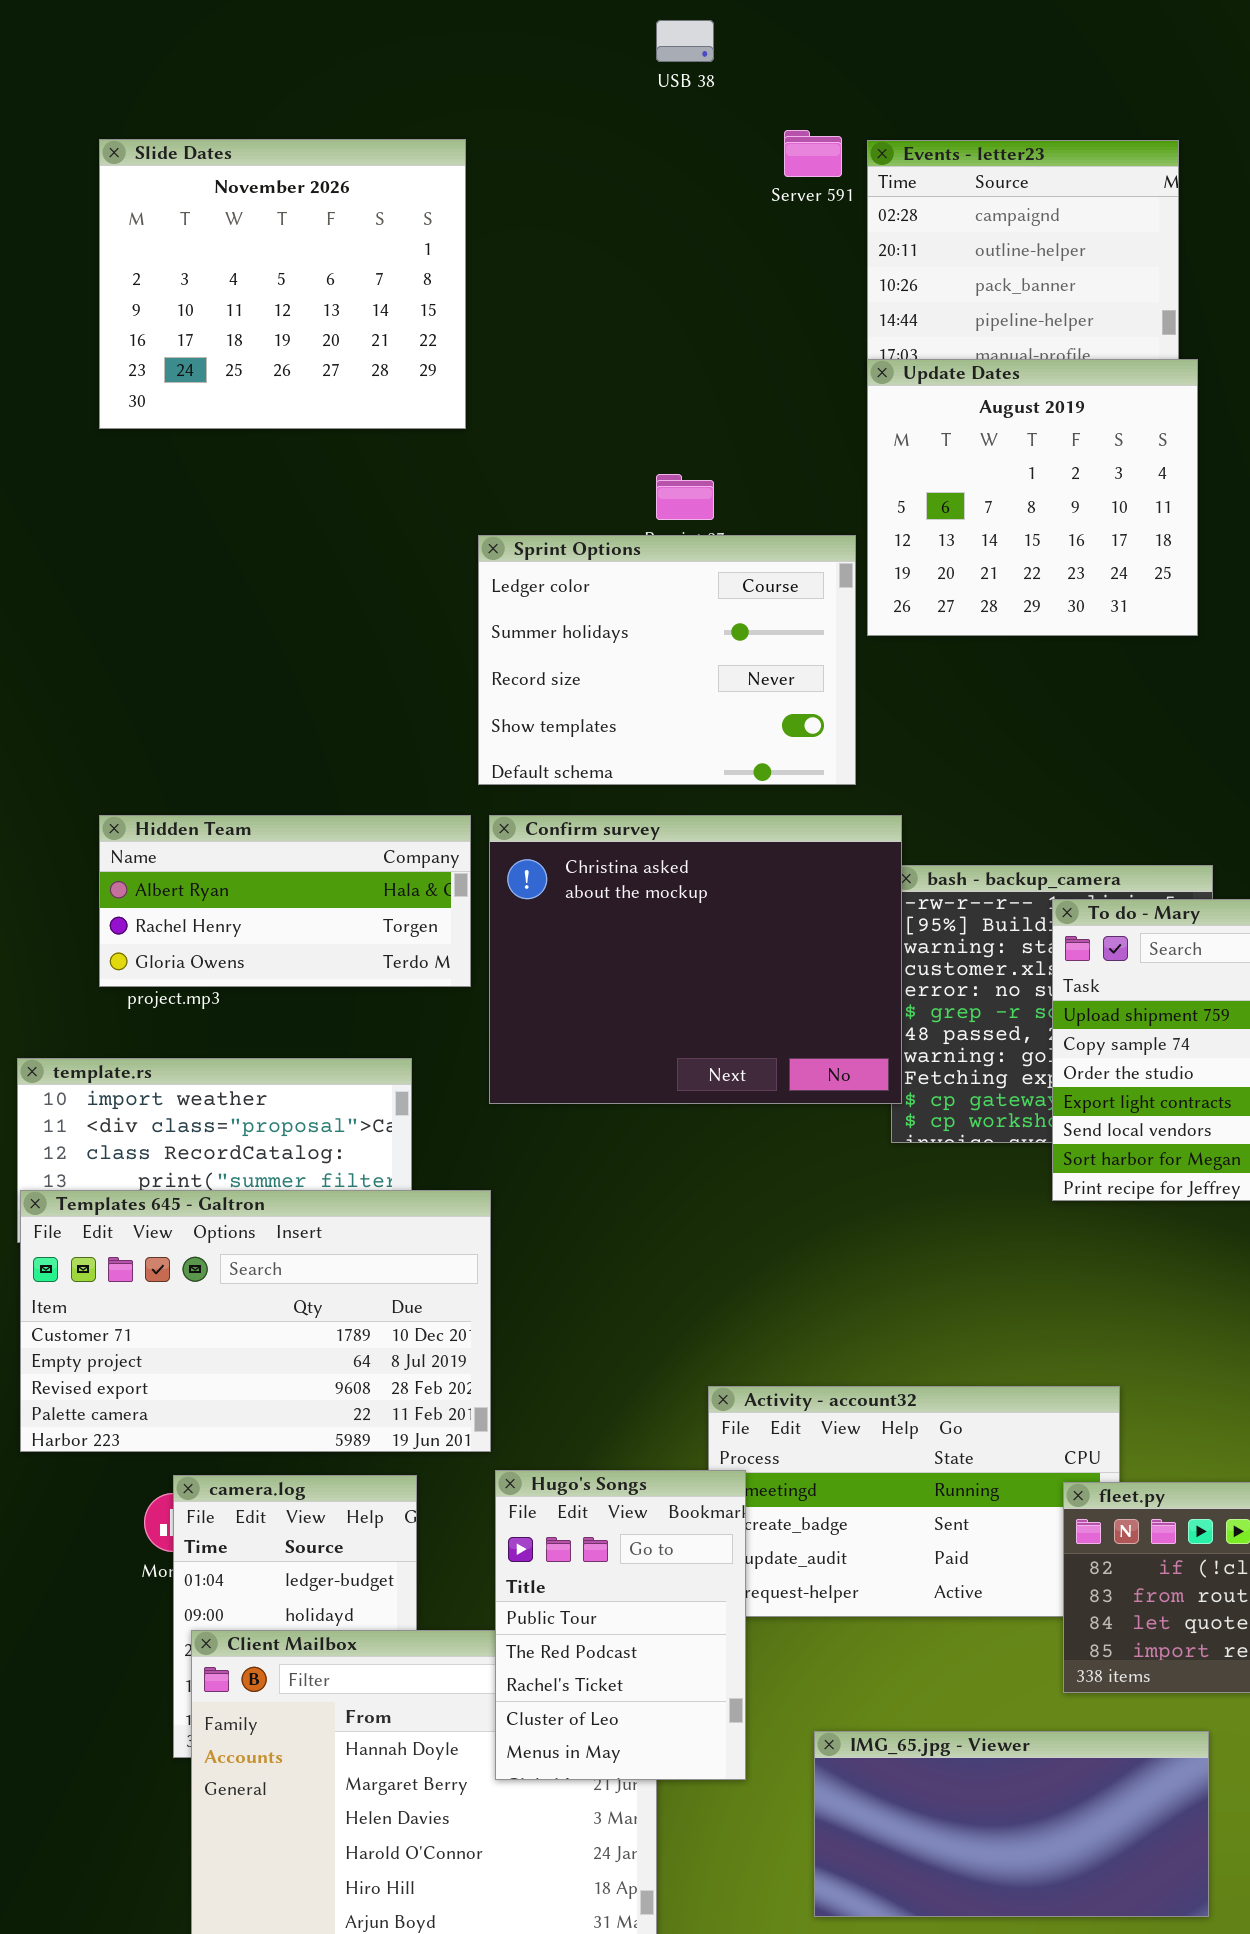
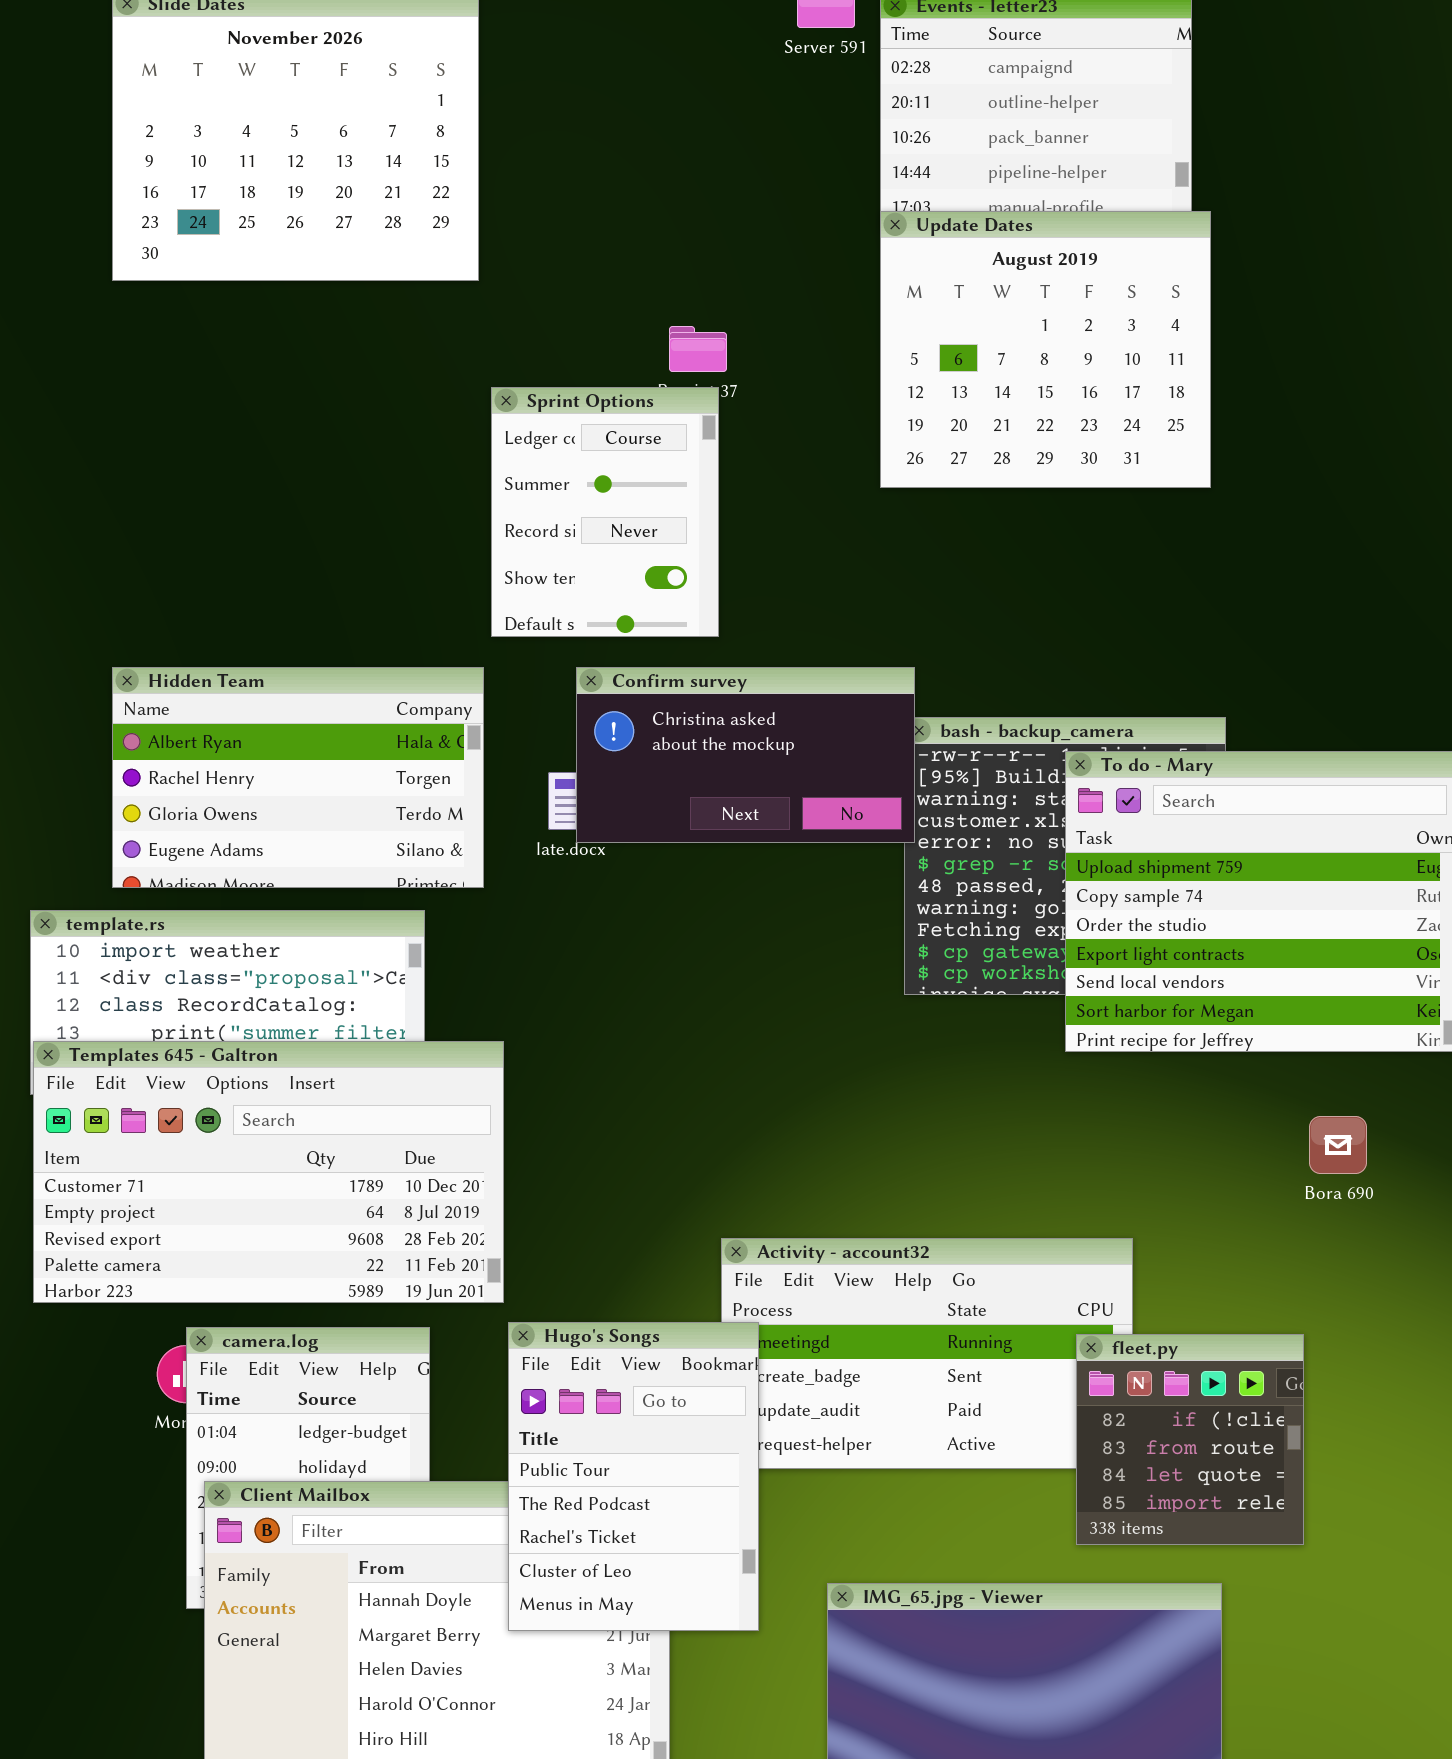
Sprint Options: [478,535,856,785] -> [491,387,719,637], resized
Hidden Team: [99,815,471,987] -> [112,667,484,888], resized
Confirm survey: [489,815,902,1104] -> [576,667,915,843], resized

